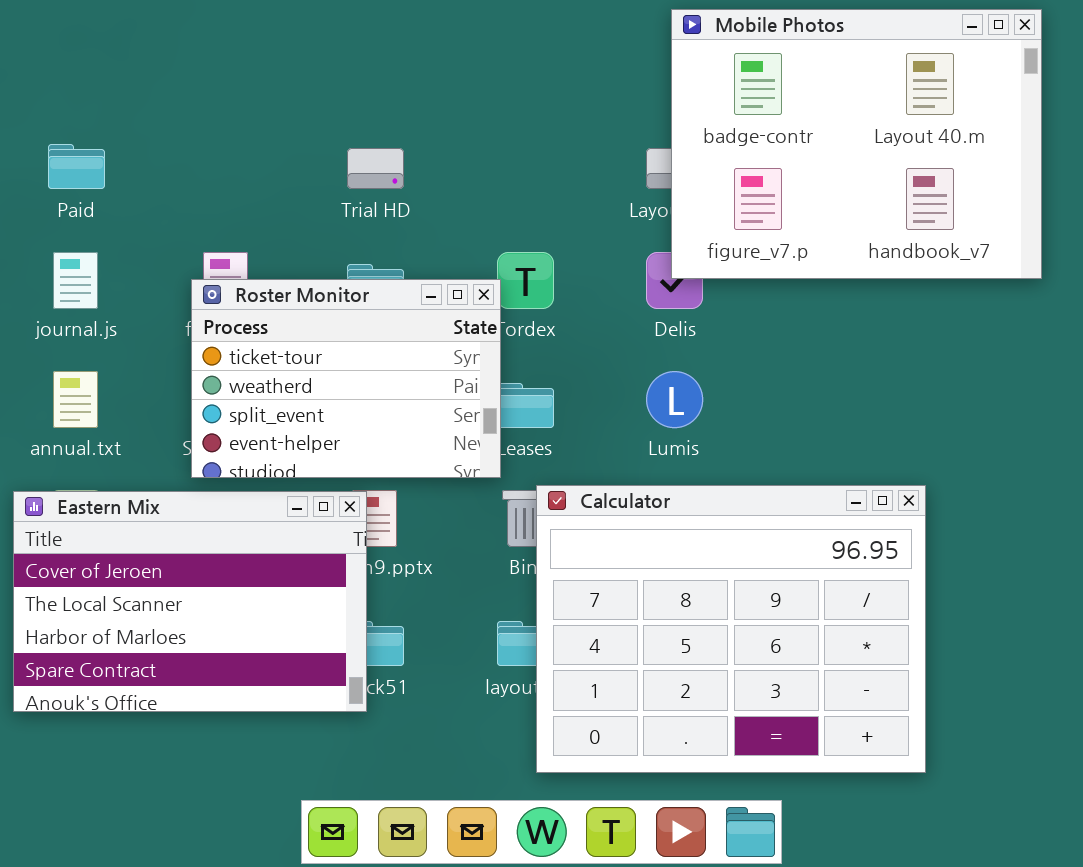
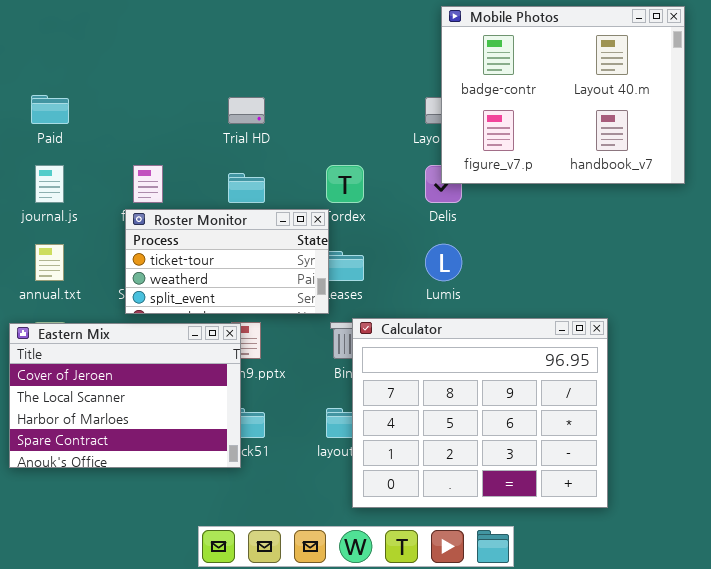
Roster Monitor: [191,279,501,478] -> [125,209,329,314], resized

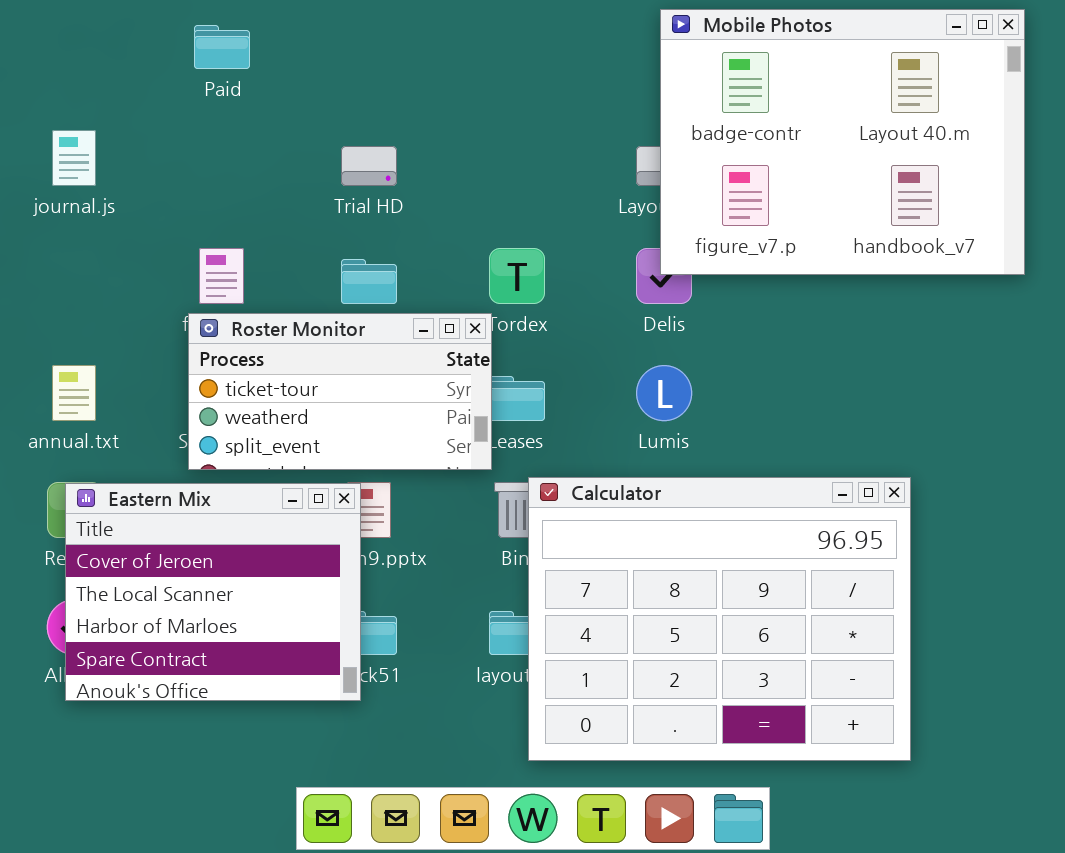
Paid: [31,95,69,124] -> [194,25,250,69], moved
journal.js: [35,165,64,203] -> [52,130,96,186], moved
Eastern Mix: [9,323,241,468] -> [65,483,361,701], resized

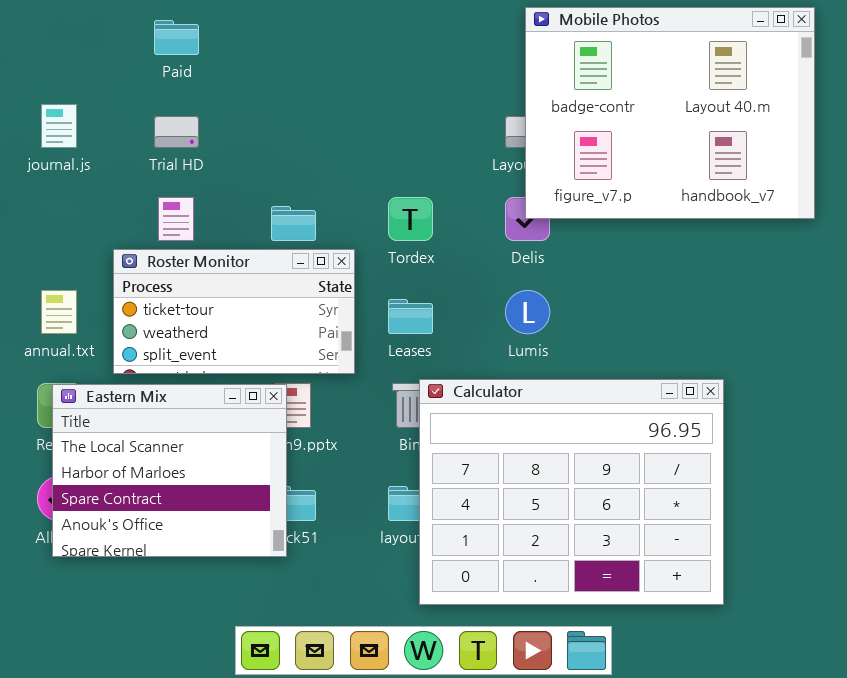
Trial HD: [341,146,397,186] -> [154,116,199,148], moved
Roster Monitor: [188,313,492,470] -> [113,249,355,374], moved
Eastern Mix: [65,483,361,701] -> [52,384,287,557], scrolled down 1 row

